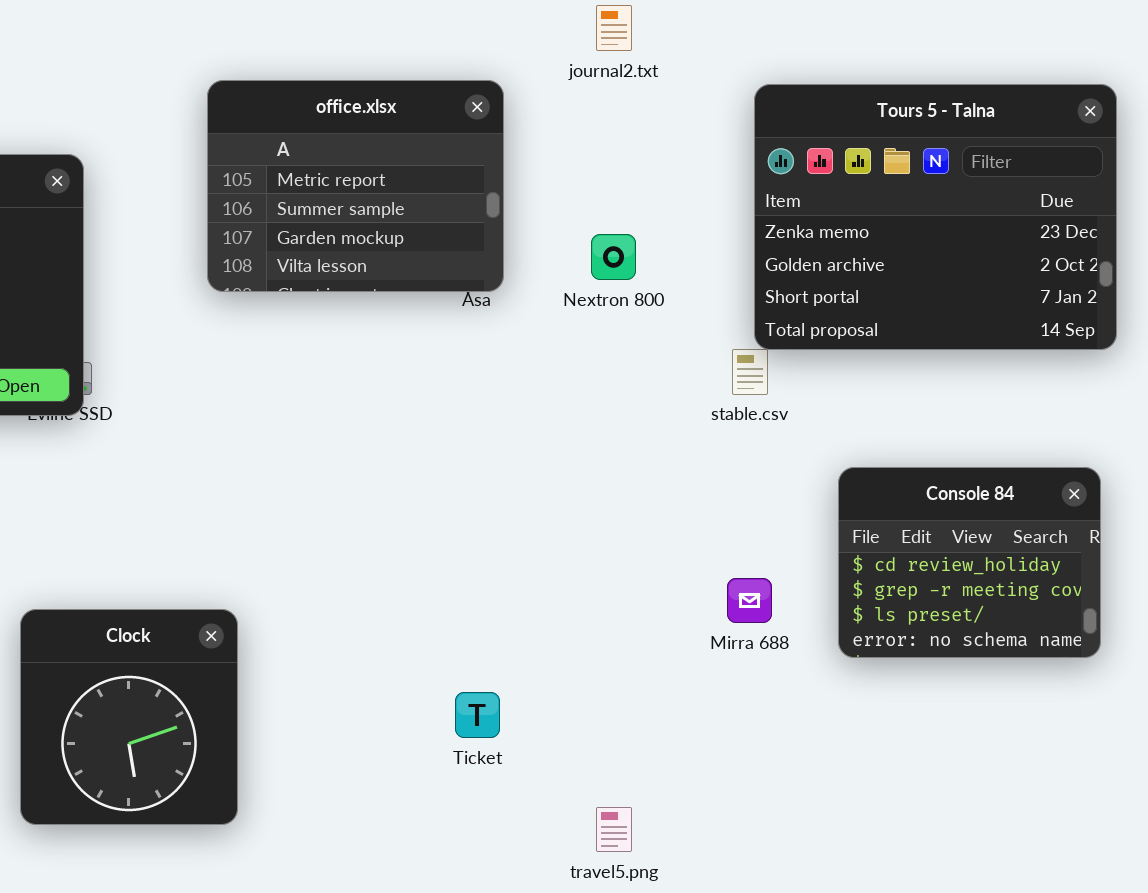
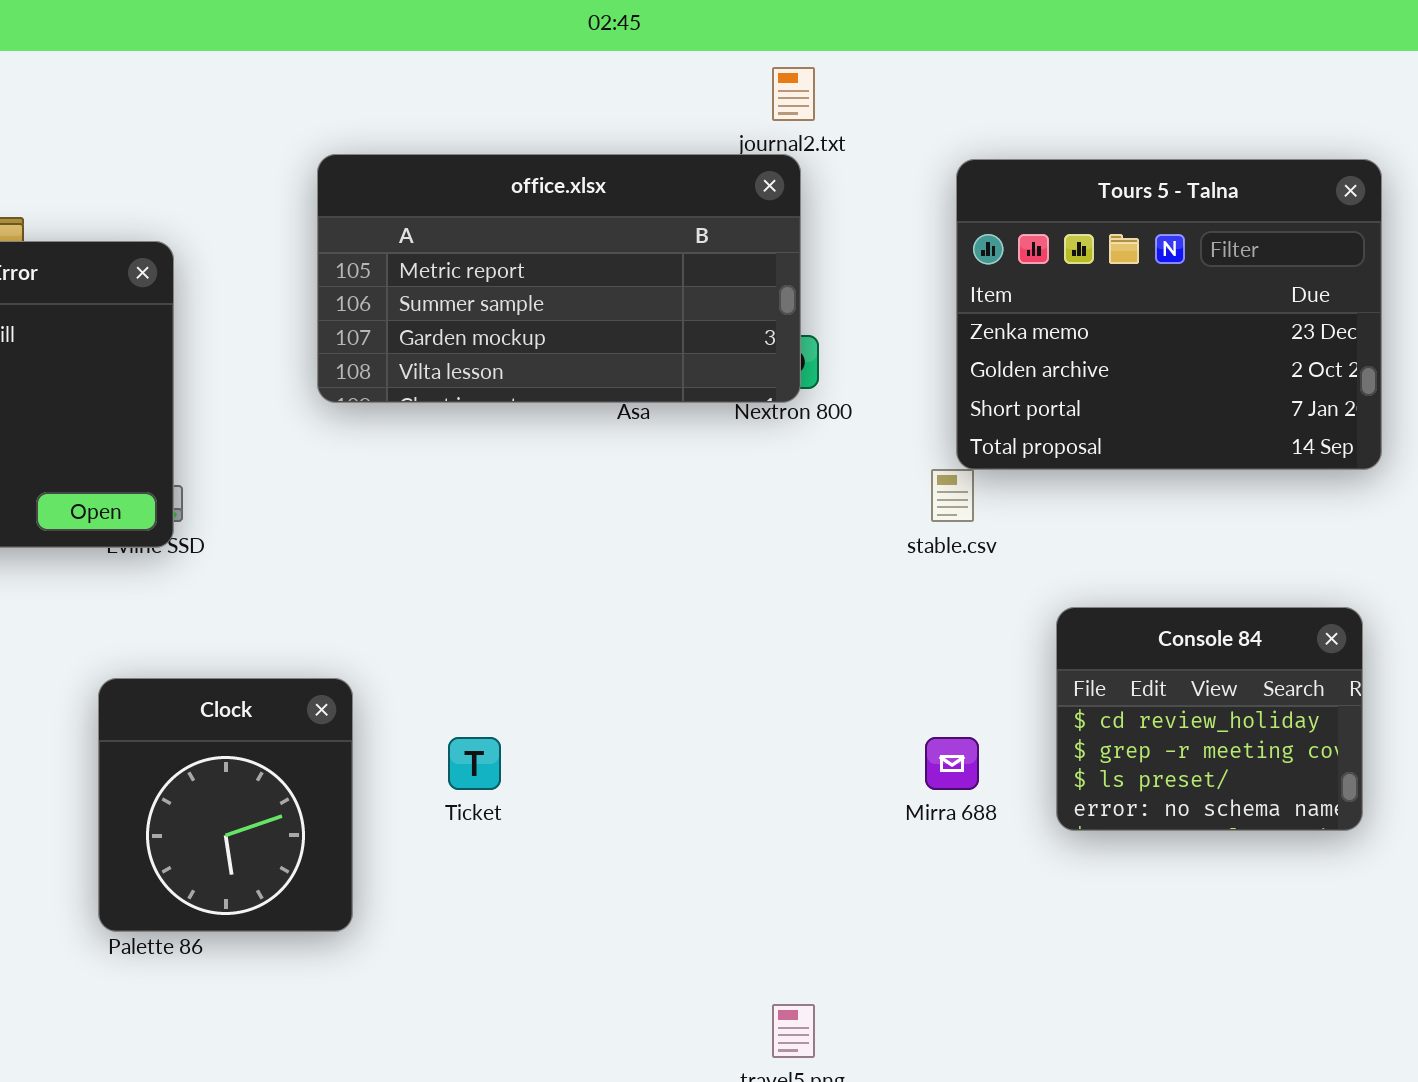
office.xlsx: [207,80,504,292] -> [317,154,801,403], resized
Clock: [20,609,238,825] -> [98,678,353,932], moved
Ticket: [455,692,500,738] -> [448,737,501,790], moved

